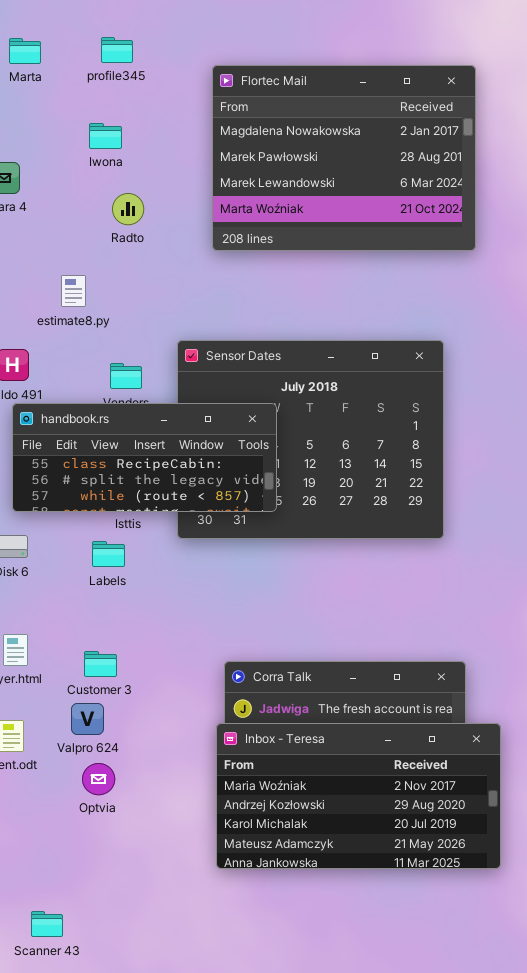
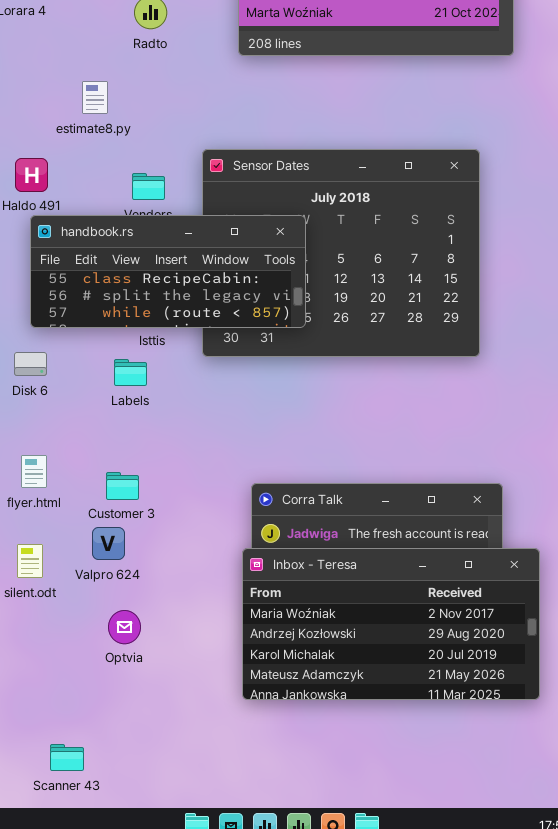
Optvia: [82,763,115,795] -> [108,610,141,644], moved

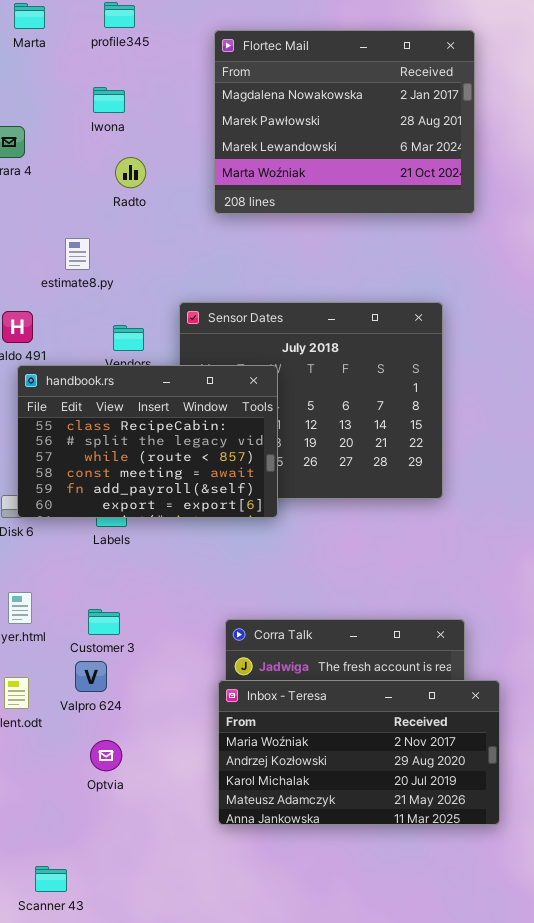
handbook.rs: [30,215,306,328] -> [17,365,278,518], resized

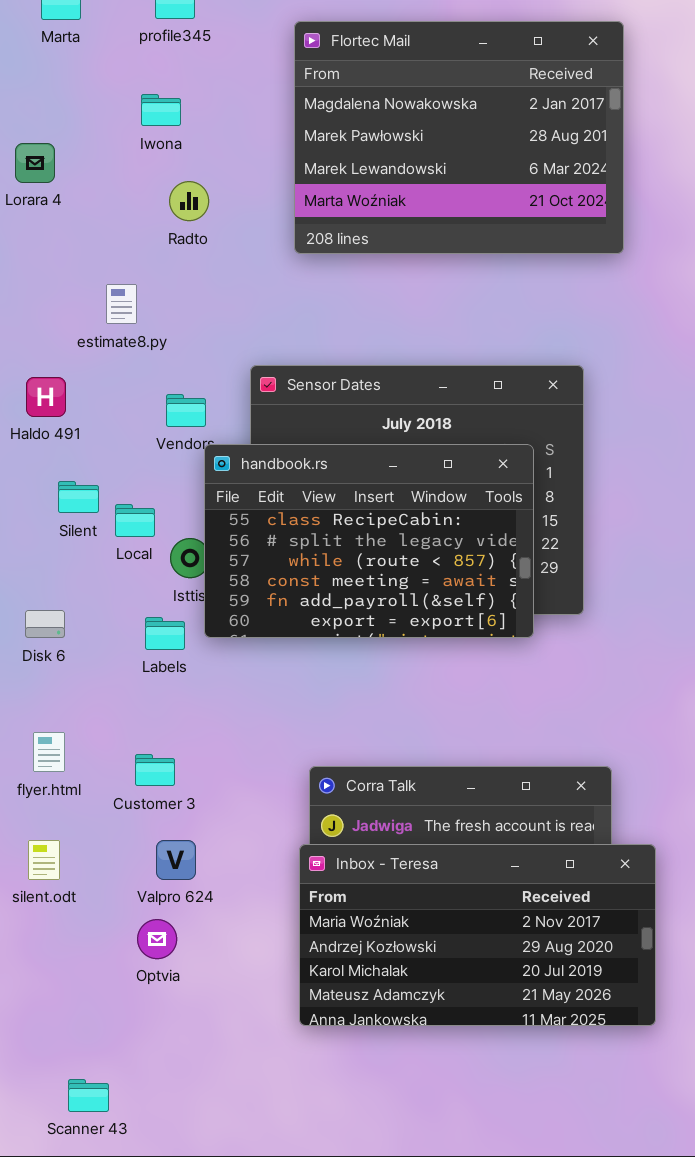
handbook.rs: [17,365,278,518] -> [204,444,534,638], moved
Valpro 624: [75,661,107,692] -> [156,840,196,880], moved

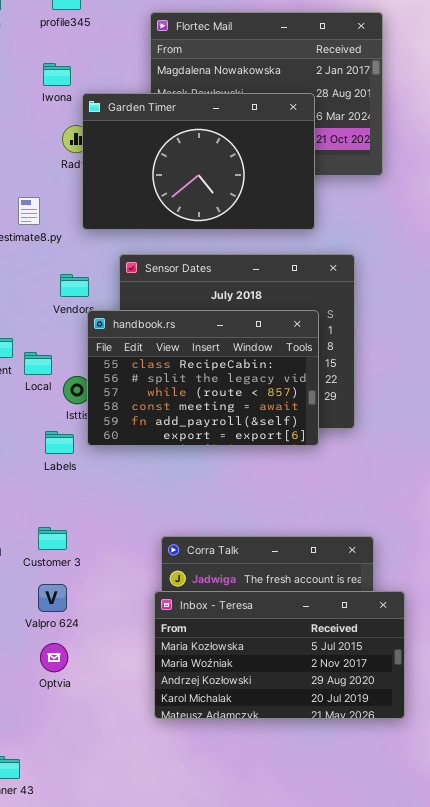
Garden Timer: none -> [82,93,315,230], opened
Valpro 624: [156,840,196,880] -> [38,584,67,612], moved
Inbox - Teresa: [299,844,656,1026] -> [154,591,405,719], scrolled up 1 row

